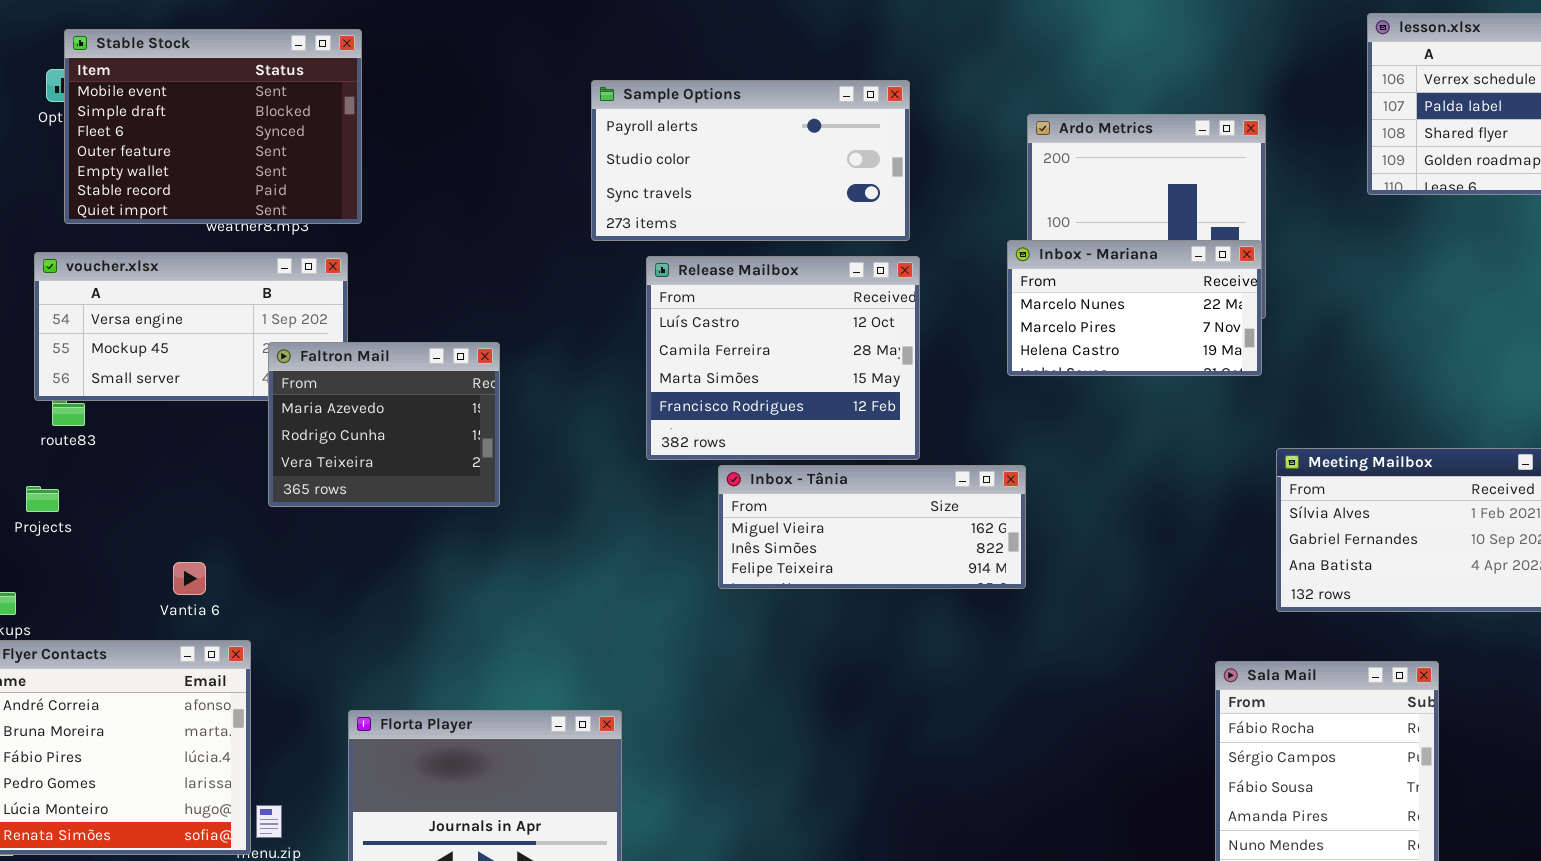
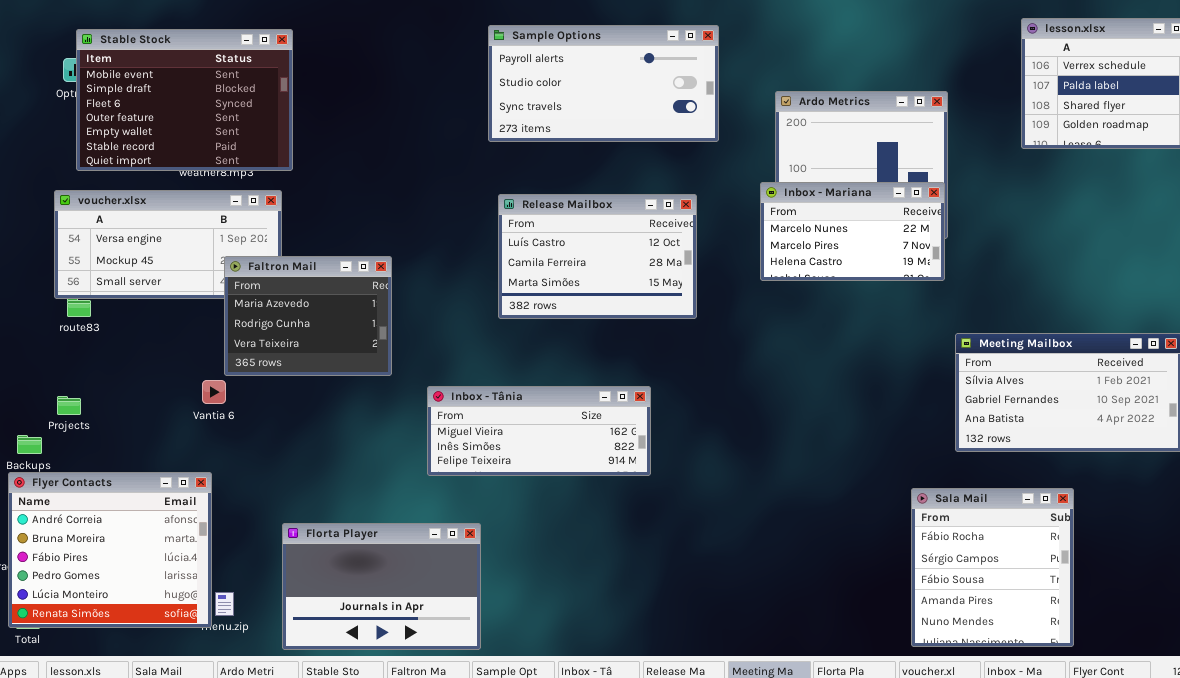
Sample Options: [591,80,910,241] -> [488,25,719,142], moved
Release Mailbox: [646,256,920,460] -> [498,194,697,319], resized
Inbox - Tânia: [718,465,1026,589] -> [427,386,651,476], moved
Projects: [26,486,59,512] -> [57,396,81,415], moved
Vantia 6: [173,562,206,595] -> [202,380,226,404], moved

